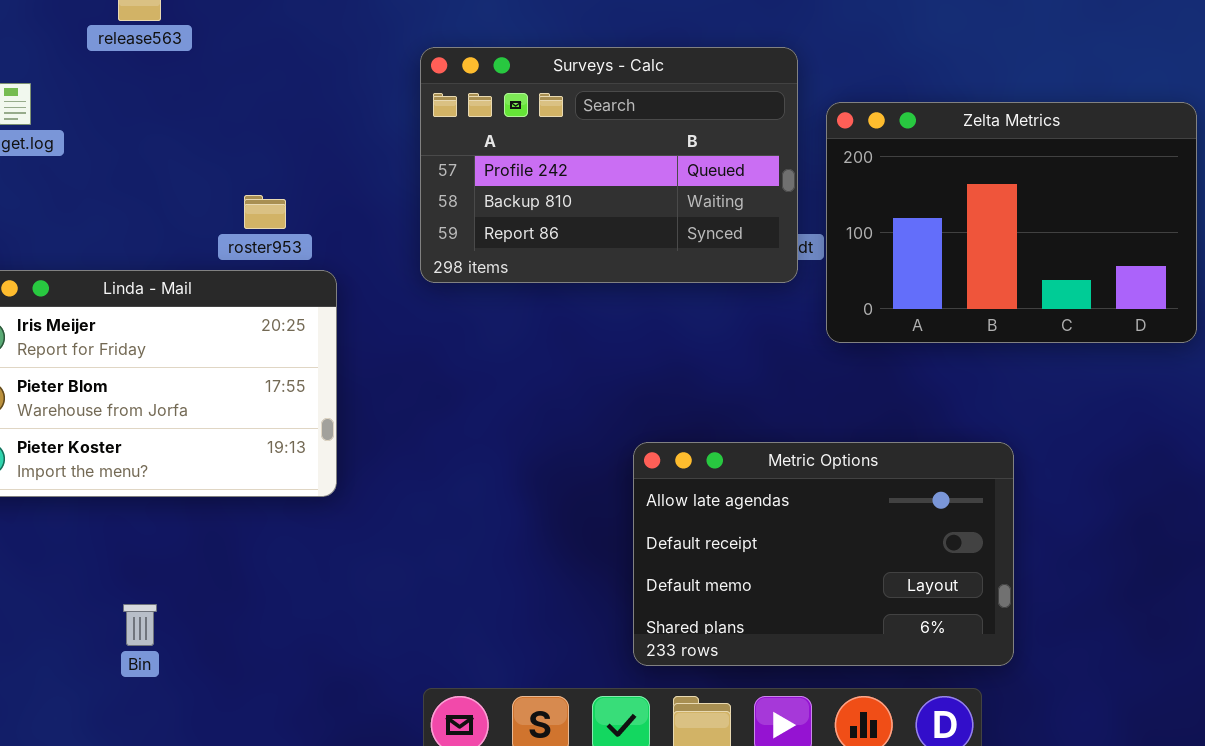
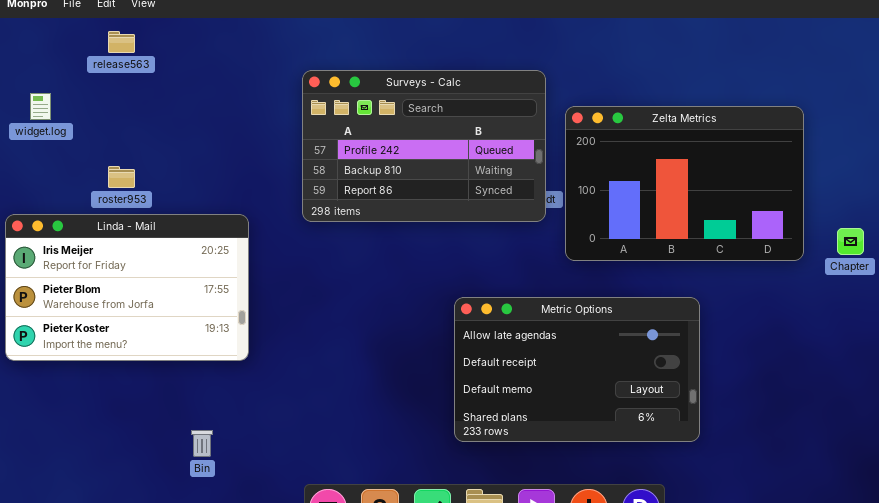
roster953: [244,195,286,229] -> [108,166,135,188], moved
Metric Options: [633,442,1014,666] -> [454,297,700,442], moved
Bin: [123,604,157,646] -> [191,430,213,457], moved

